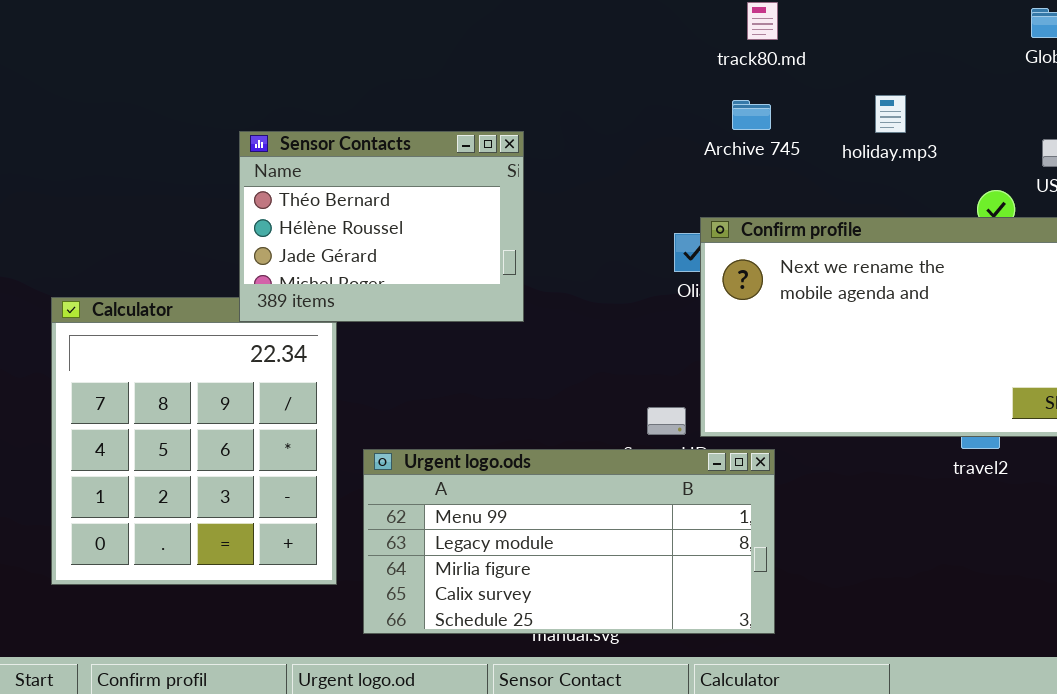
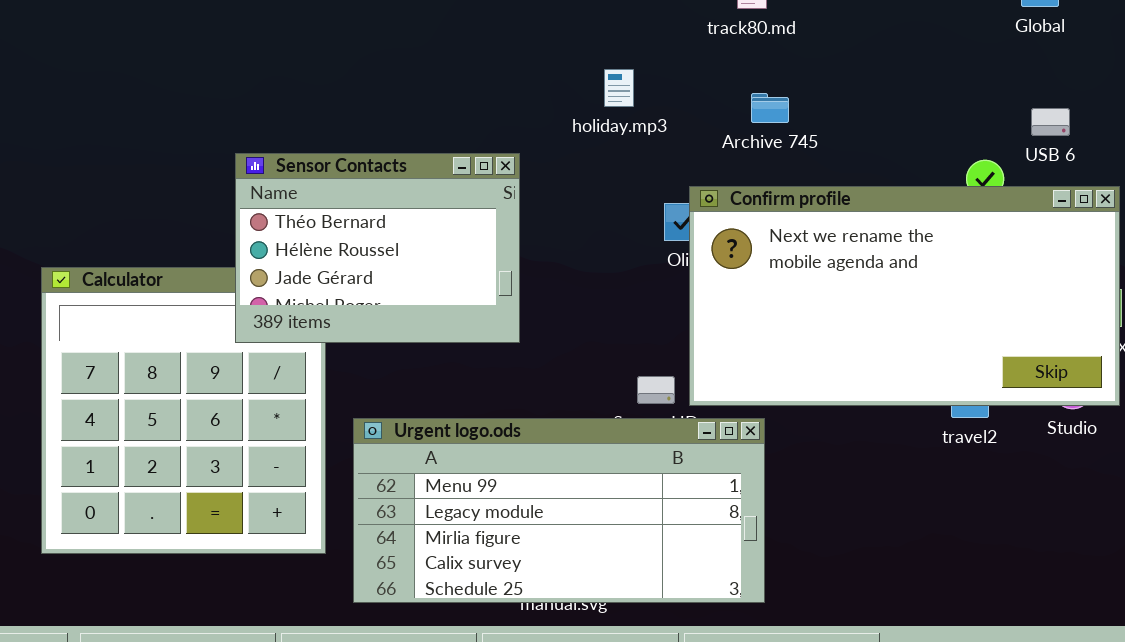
holiday.mp3: [875,95,906,133] -> [604,69,634,107], moved
Archive 745: [732,100,771,130] -> [751,93,789,123], moved
Sensor Contacts: [239,131,524,322] -> [235,153,520,343], moved

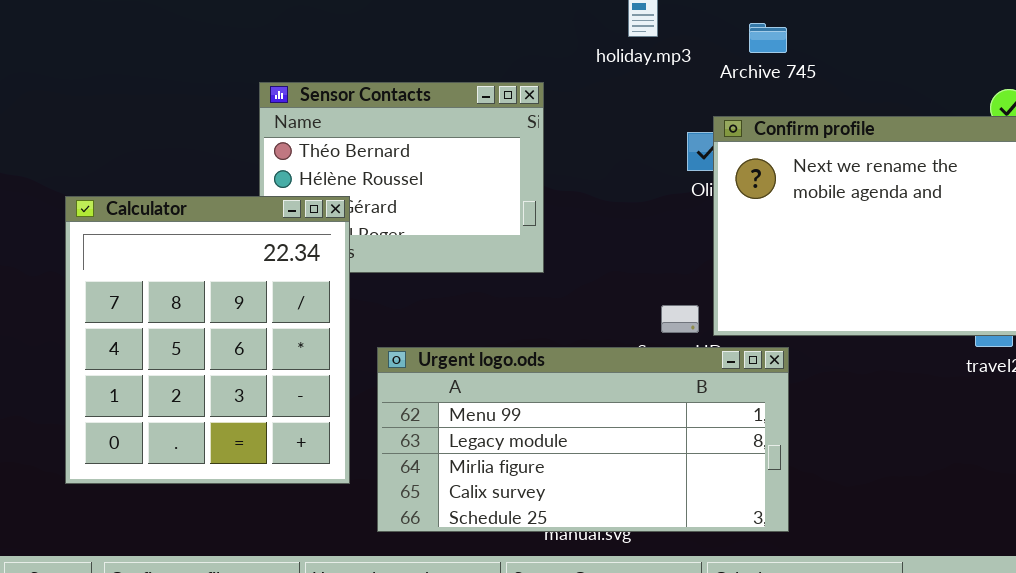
Archive 745: [751,93,789,123] -> [749,23,787,53], moved
Calculator: [41,267,326,554] -> [65,196,350,484], raised

